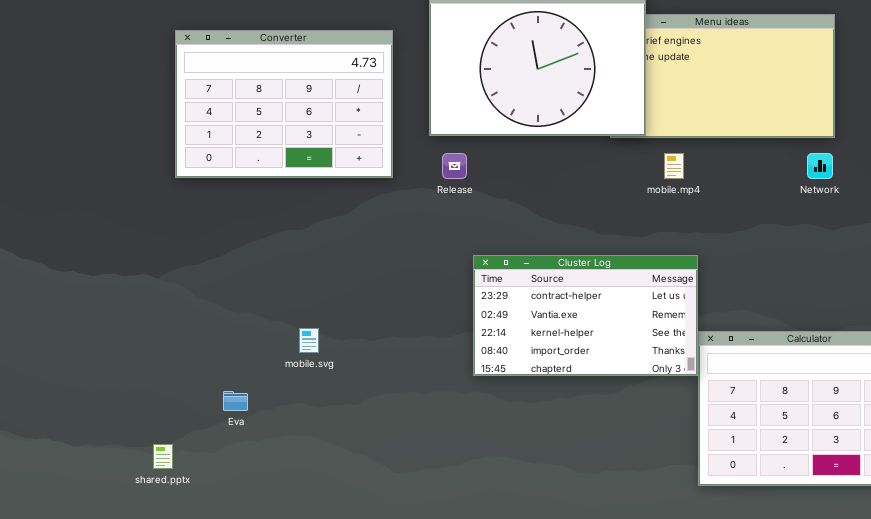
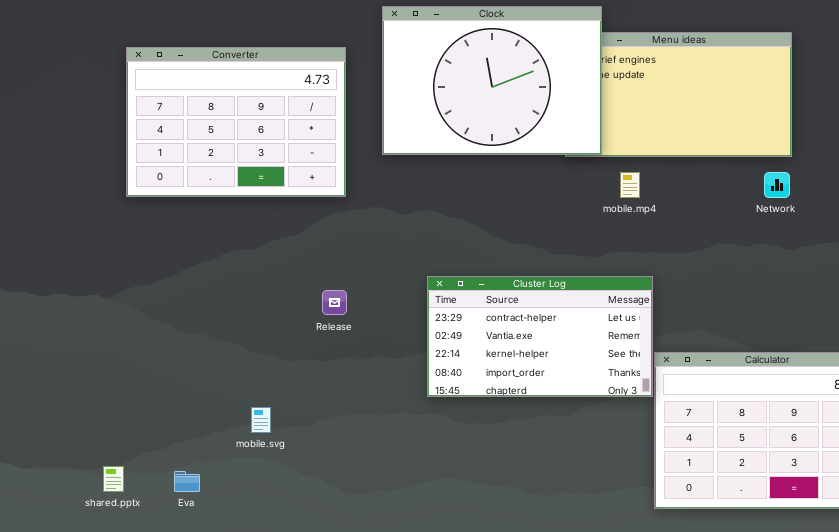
Release: [442,153,467,179] -> [322,290,347,315], moved
mobile.svg: [299,328,319,353] -> [251,407,271,433], moved
Eva: [223,391,248,411] -> [174,471,200,492], moved

